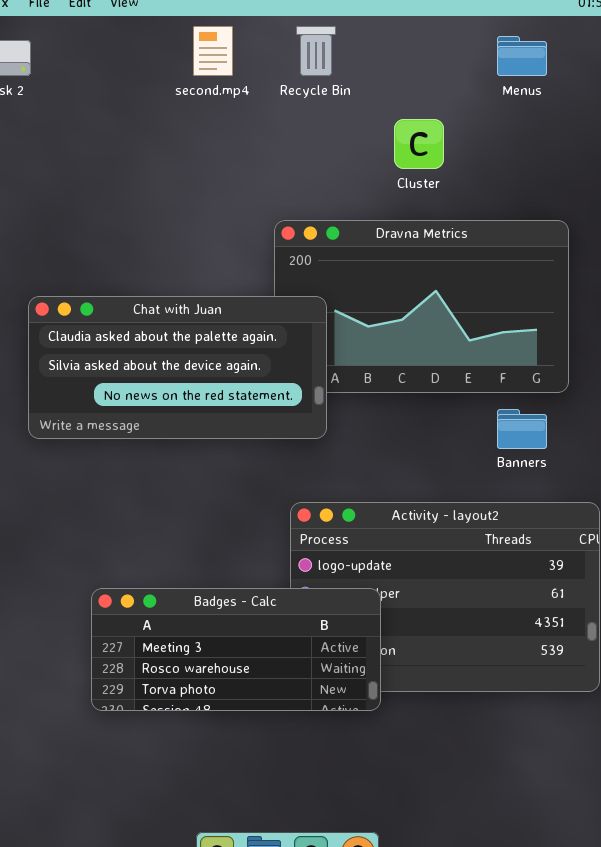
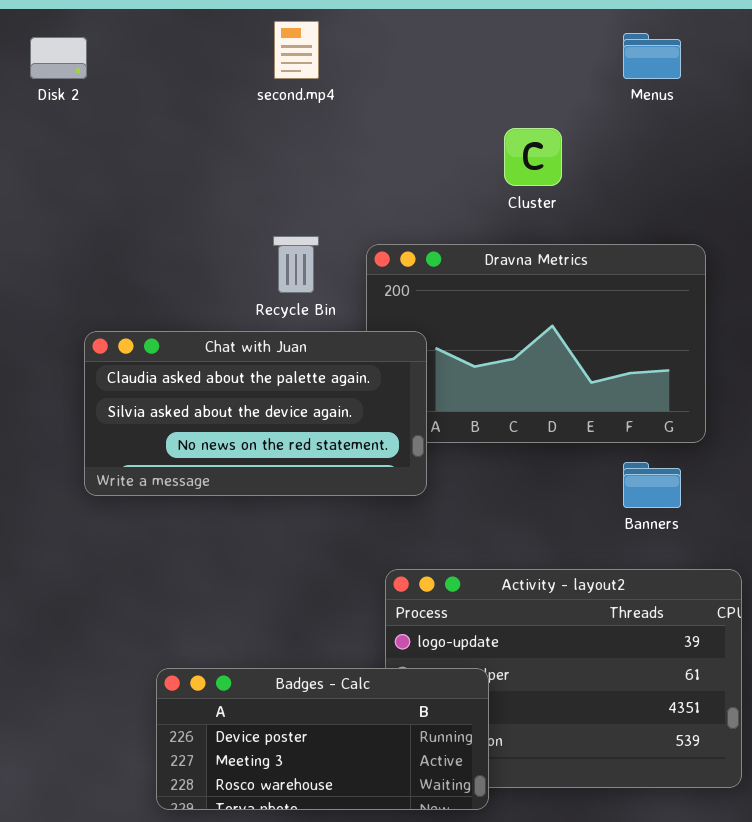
Recycle Bin: [296,26,336,76] -> [273,236,319,293], moved
Badges - Calc: [91,588,381,711] -> [156,668,489,810], scrolled up 1 row

